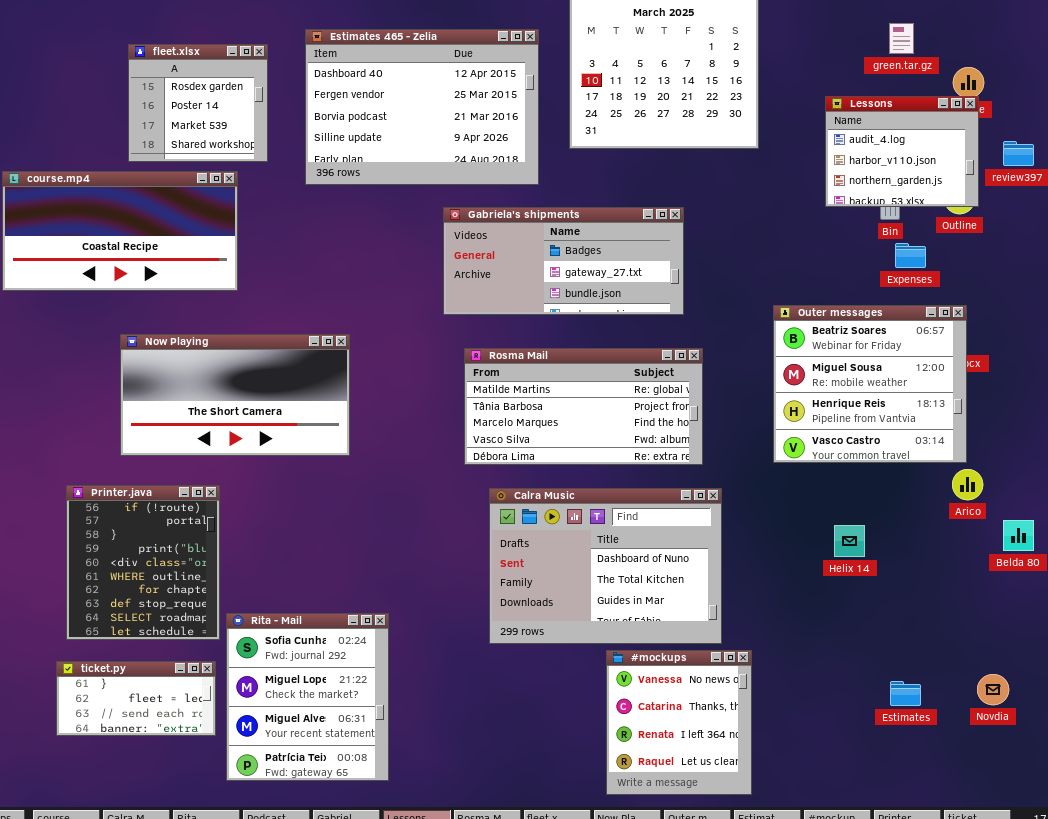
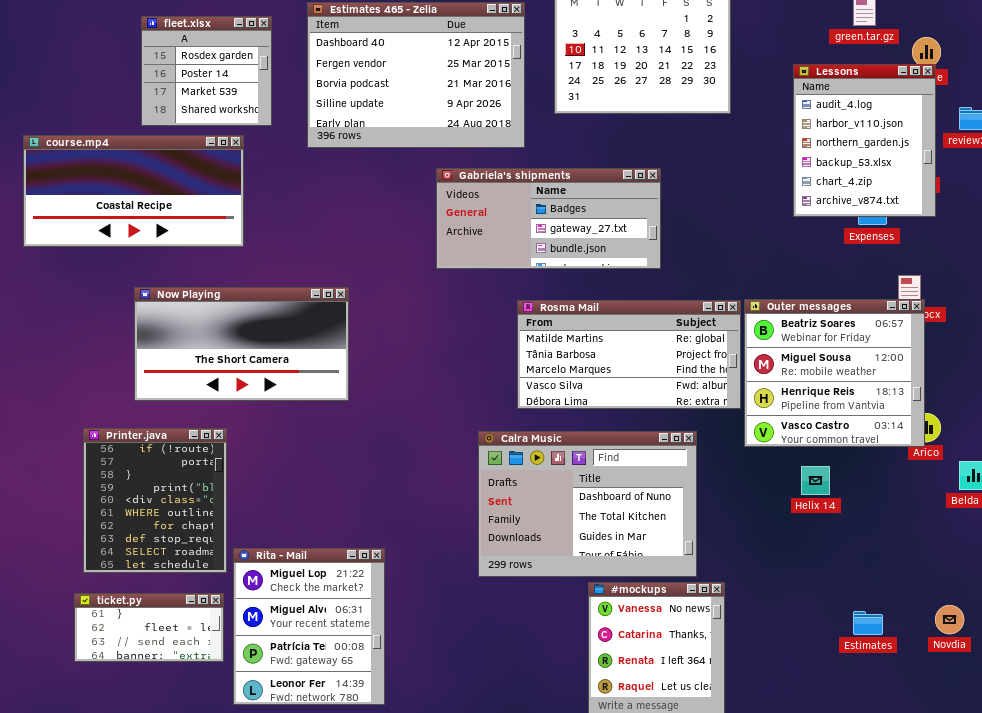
Lessons: [825,96,979,207] -> [793,64,936,217], resized
Outer messages: [773,305,967,463] -> [744,299,925,447], moved
Rosma Mail: [464,348,703,465] -> [517,300,741,409], moved
Rita - Mail: [226,613,389,781] -> [233,548,385,705], scrolled down 1 row

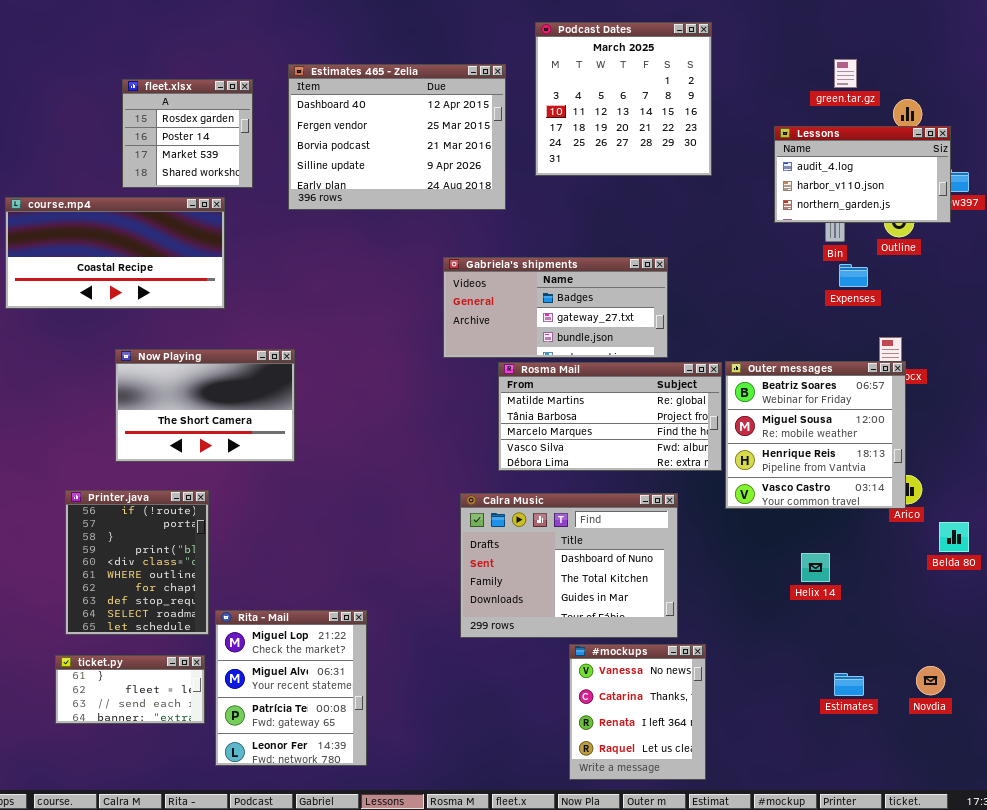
Lessons: [793,64,936,217] -> [774,126,951,223], resized
Gabriela's shipments: [436,168,661,269] -> [443,257,668,358], moved
Now Playing: [134,287,349,401] -> [115,349,295,462], resized
Helix 14: [801,466,830,495] -> [801,553,830,582], moved

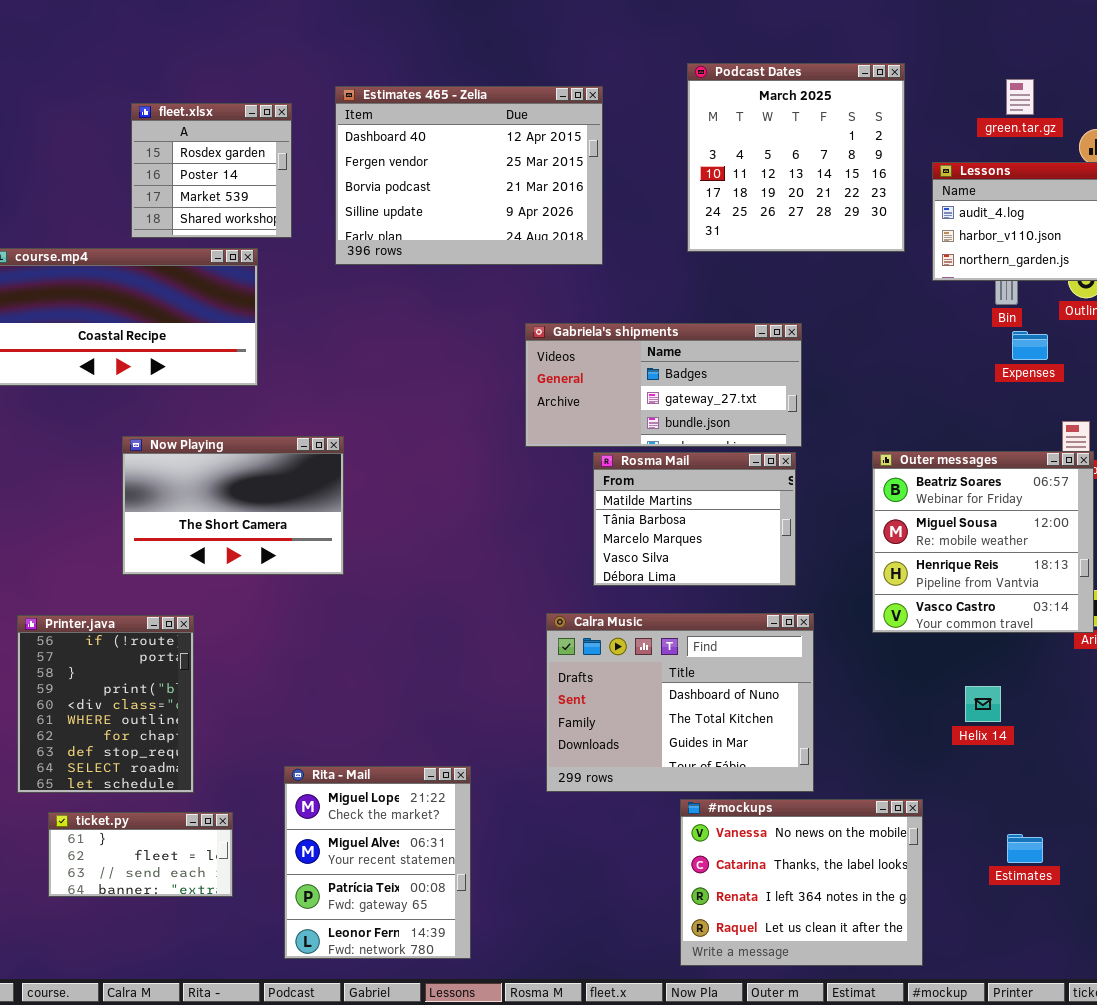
Podcast Dates: [535,22,712,176] -> [687,63,905,252], moved
Rosma Mail: [498,362,722,471] -> [593,452,796,586], resized
Printer.java: [65,490,209,635] -> [17,615,194,793], moved
Rita - Mail: [215,610,367,766] -> [284,766,471,959], moved
#mockups: [569,644,706,780] -> [680,799,923,966], resized

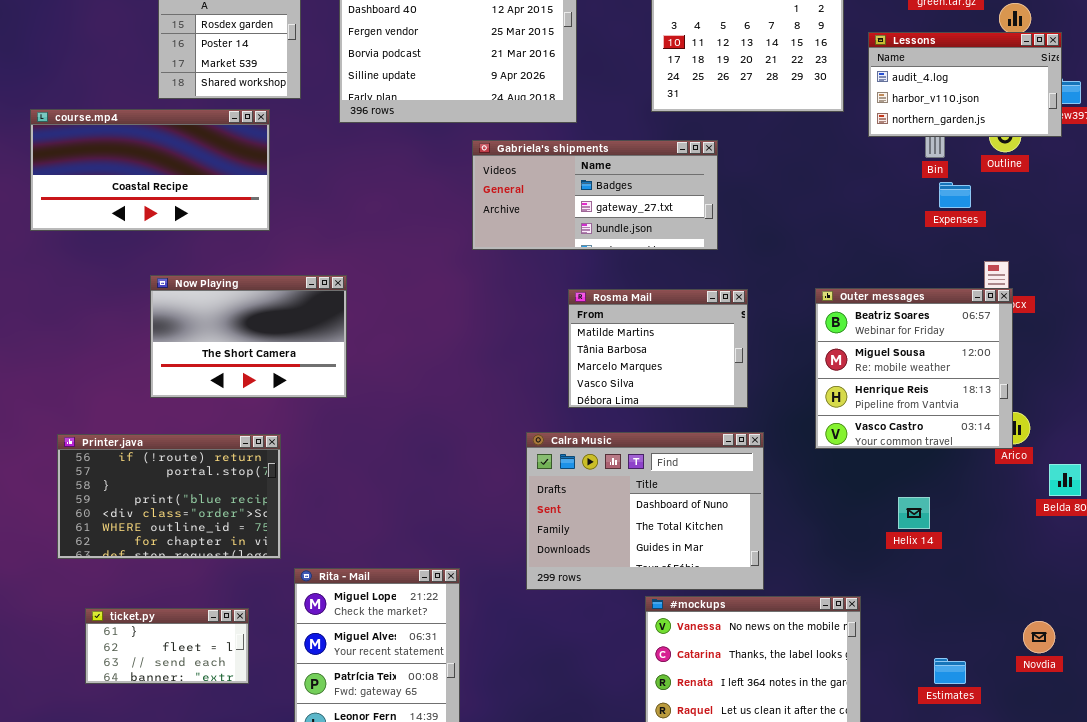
Gabriela's shipments: [525,323,802,447] -> [472,140,718,250], moved
Printer.java: [17,615,194,793] -> [57,434,281,559], resized
Estimates: [1007,834,1043,863] -> [934,658,966,684], moved

